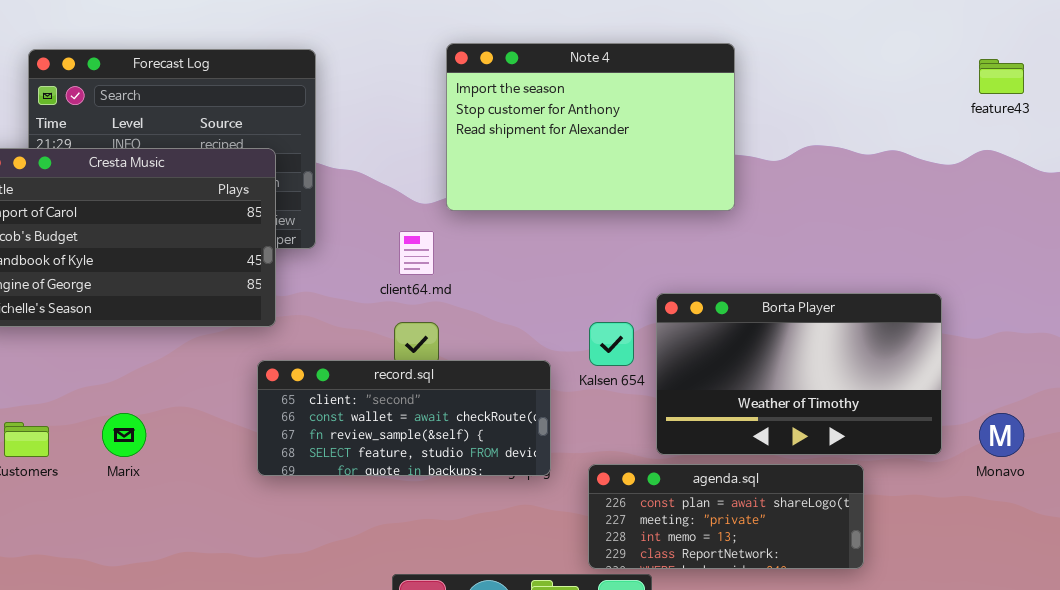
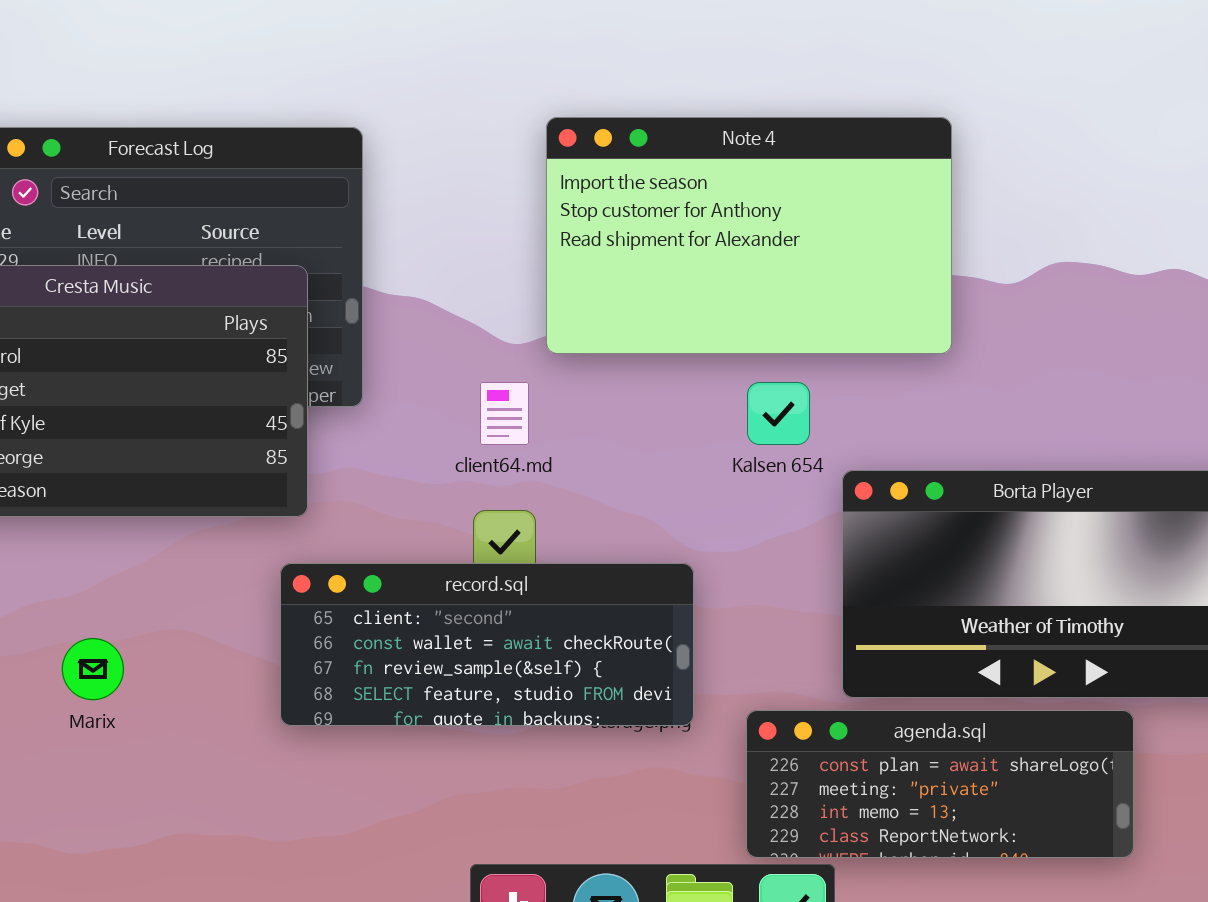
Kalsen 654: [589,322,634,366] -> [747,382,810,445], moved

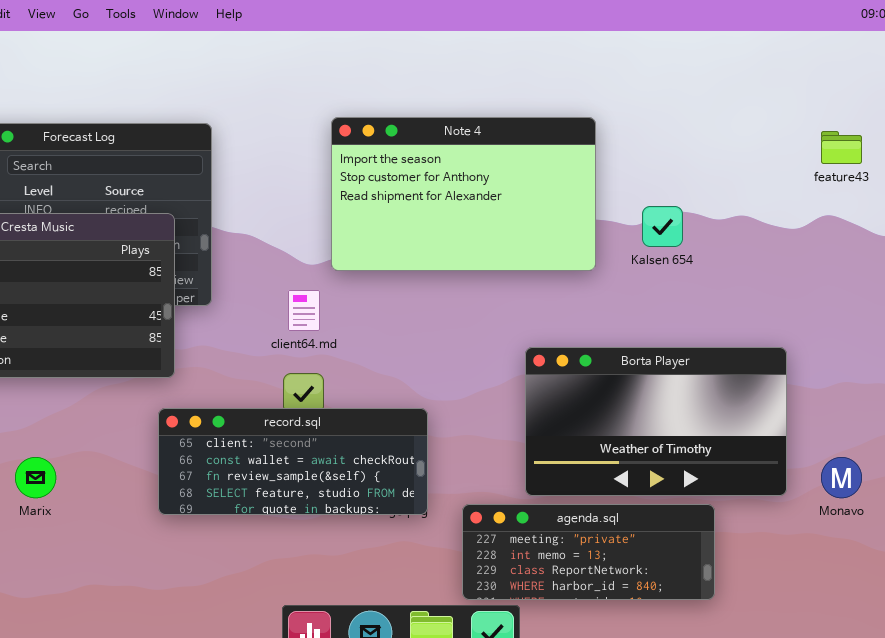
Kalsen 654: [747,382,810,445] -> [642,206,683,247], moved
agenda.sql: [746,710,1134,858] -> [462,504,715,600], scrolled down 1 row

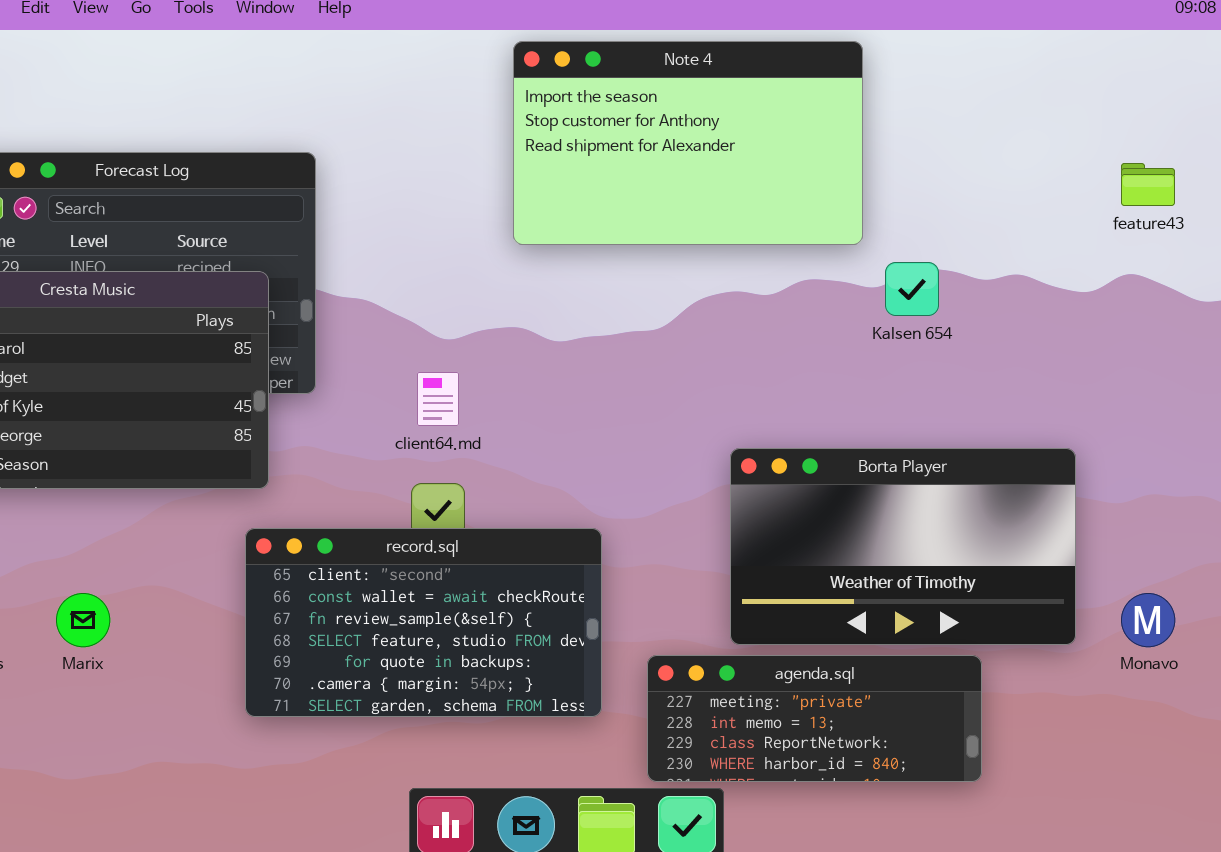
Note 4: [331,117,596,271] -> [513,41,863,245], moved
record.sql: [158,408,428,515] -> [245,528,602,717], resized

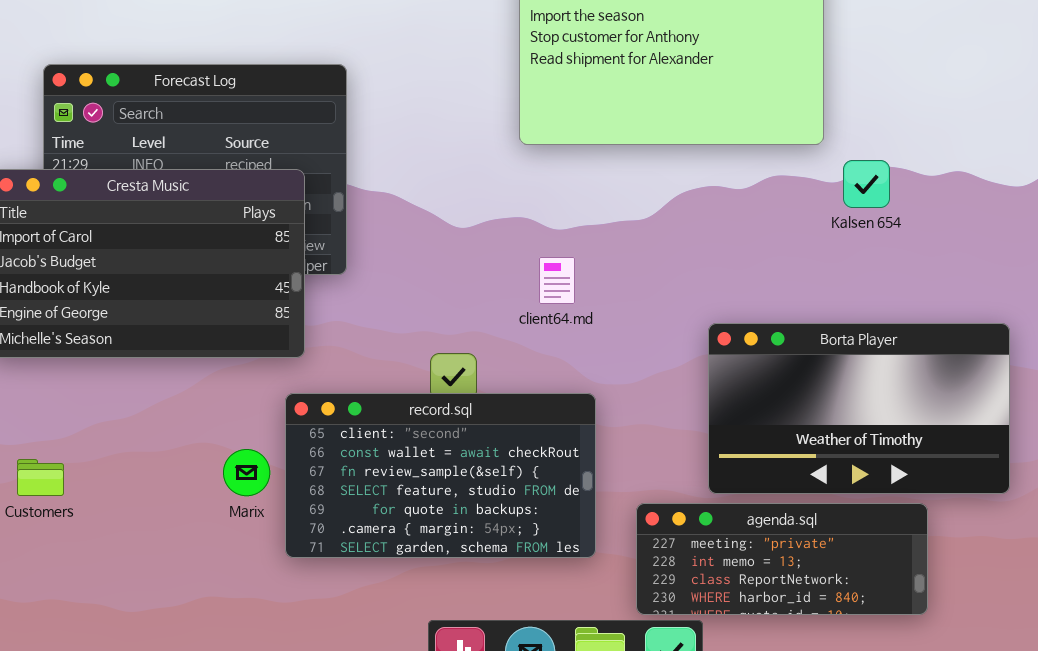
client64.md: [417,372,459,426] -> [539,257,575,304], moved
Marix: [56,593,110,647] -> [223,449,270,496], moved

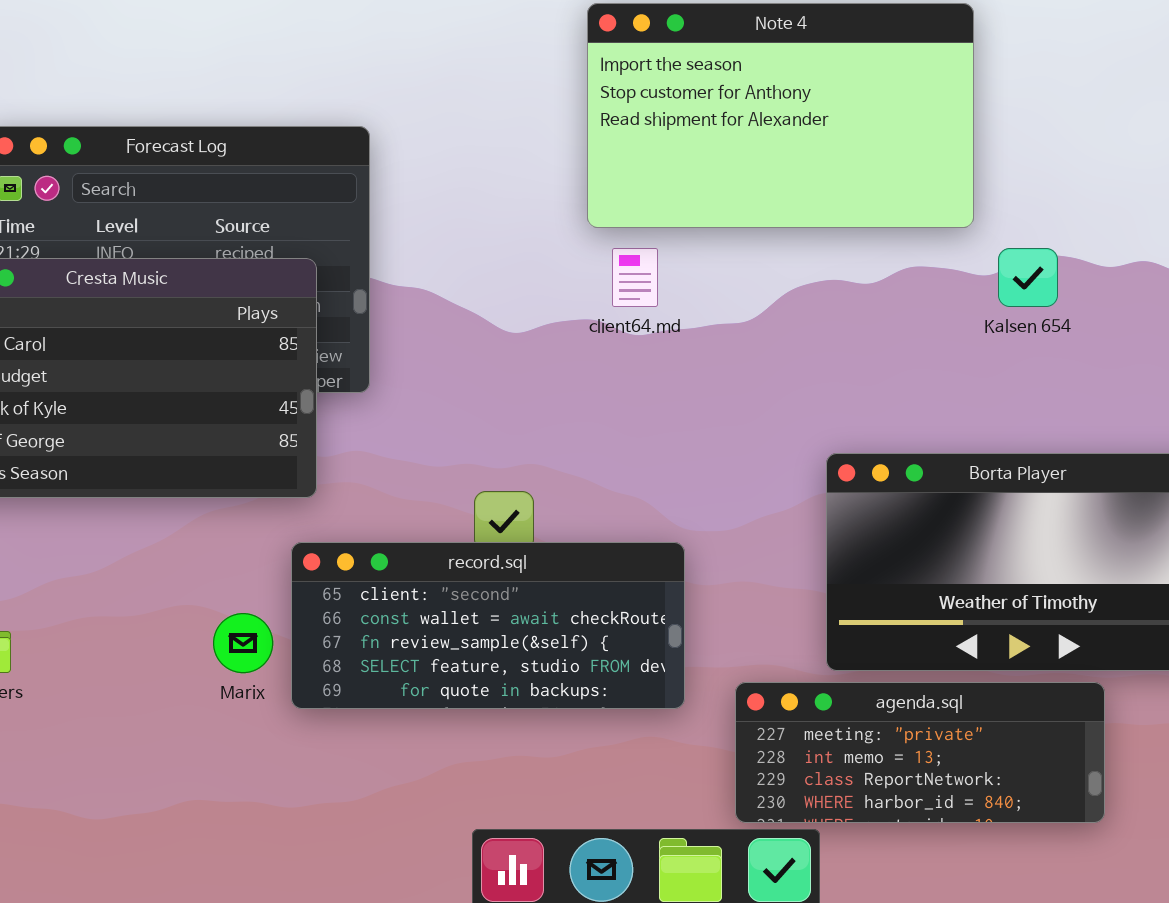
client64.md: [539,257,575,304] -> [612,248,658,307], moved
record.sql: [285,393,596,558] -> [291,542,685,709], resized

